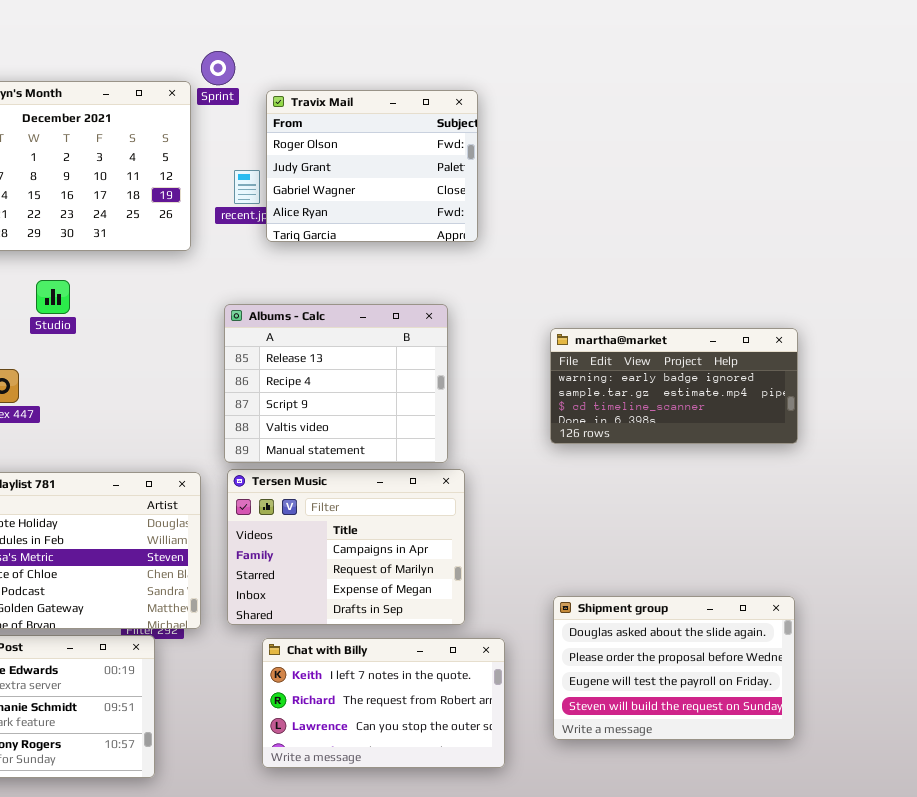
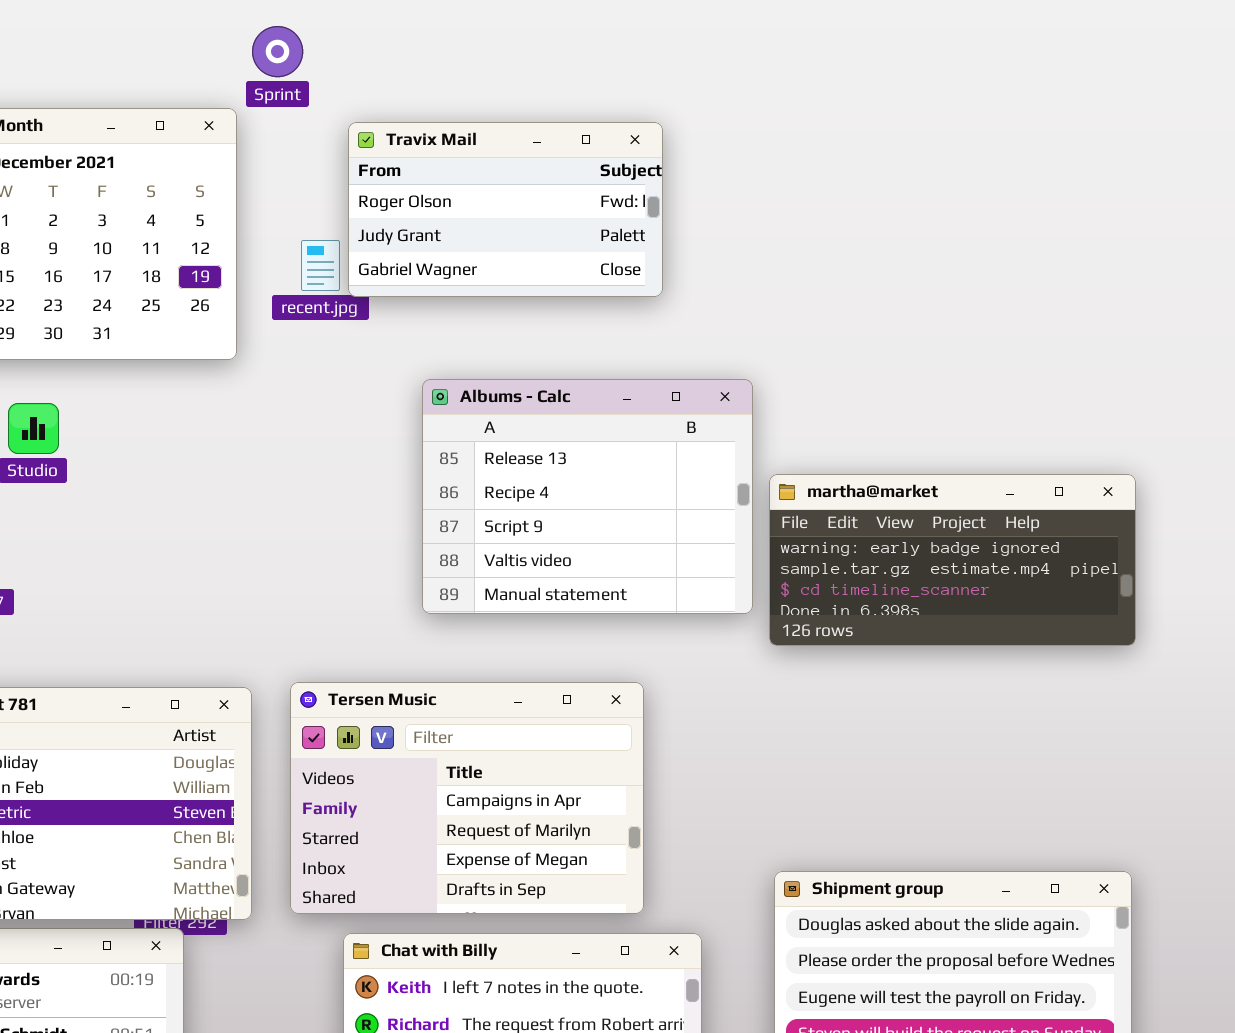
Sprint: [201,51,235,85] -> [252,26,303,77], moved
Travix Mail: [266,90,478,242] -> [348,122,663,297], resized
Albums - Calc: [224,304,448,463] -> [422,379,753,614], moved

